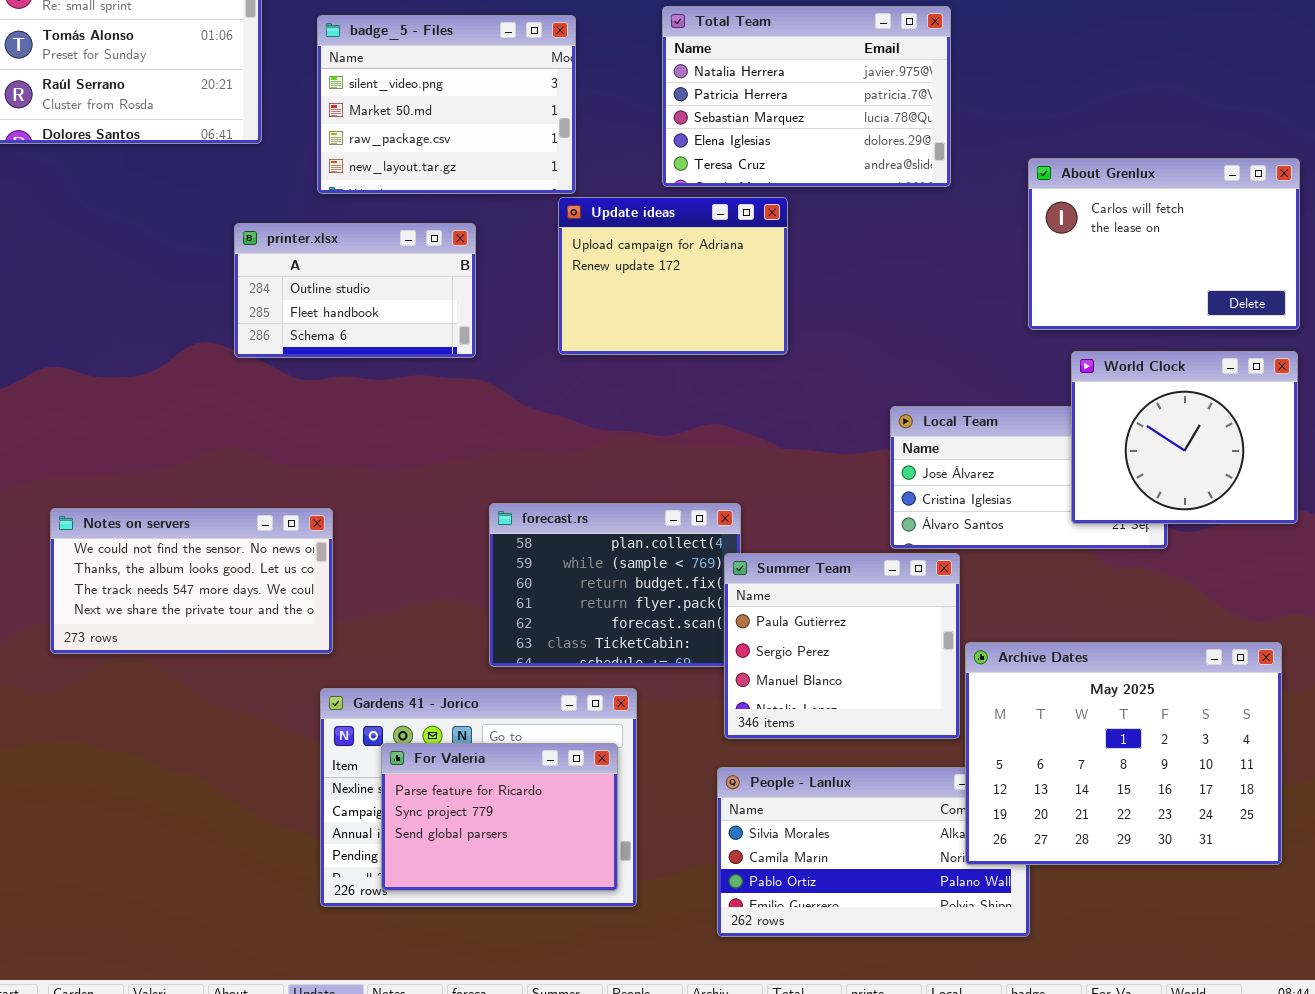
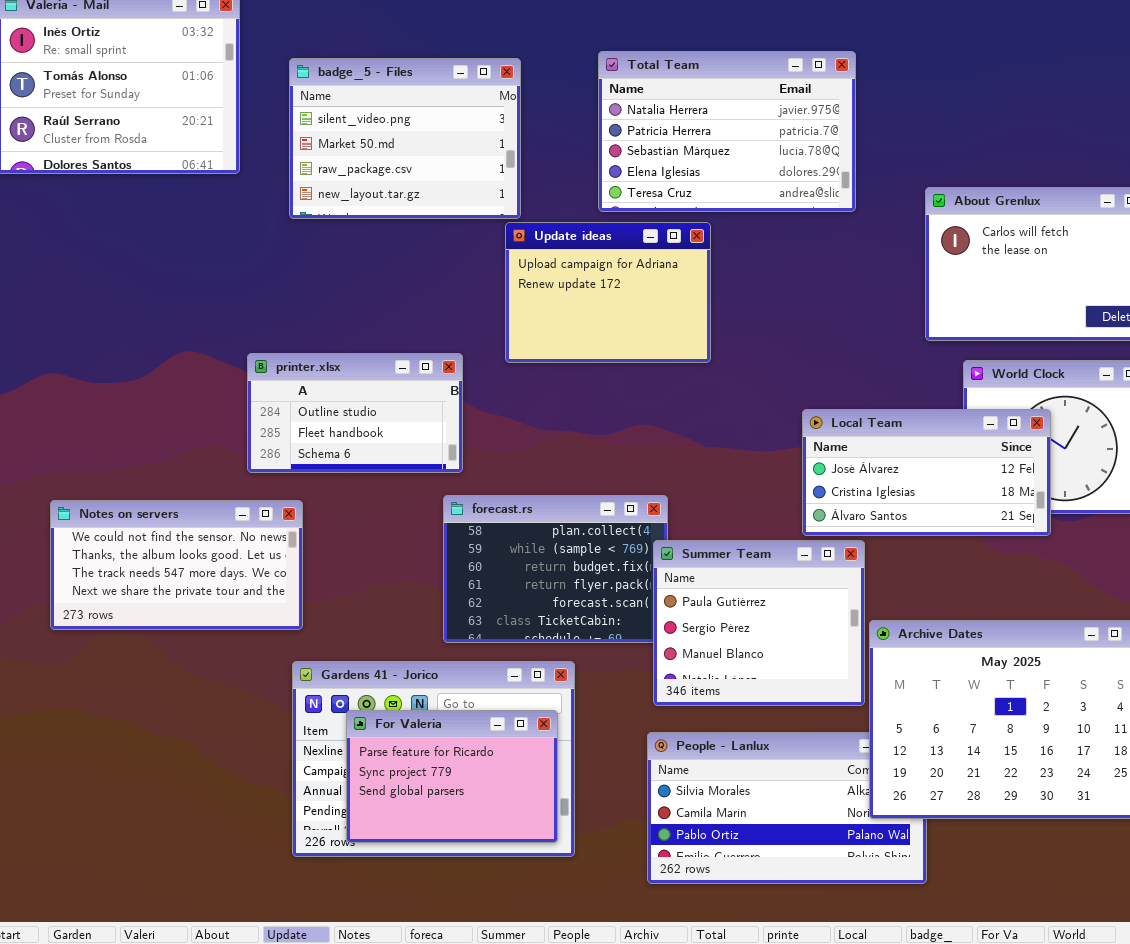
printer.xlsx: [234,223,476,358] -> [247,353,463,473], moved
Local Team: [890,406,1168,549] -> [802,409,1051,536], raised

